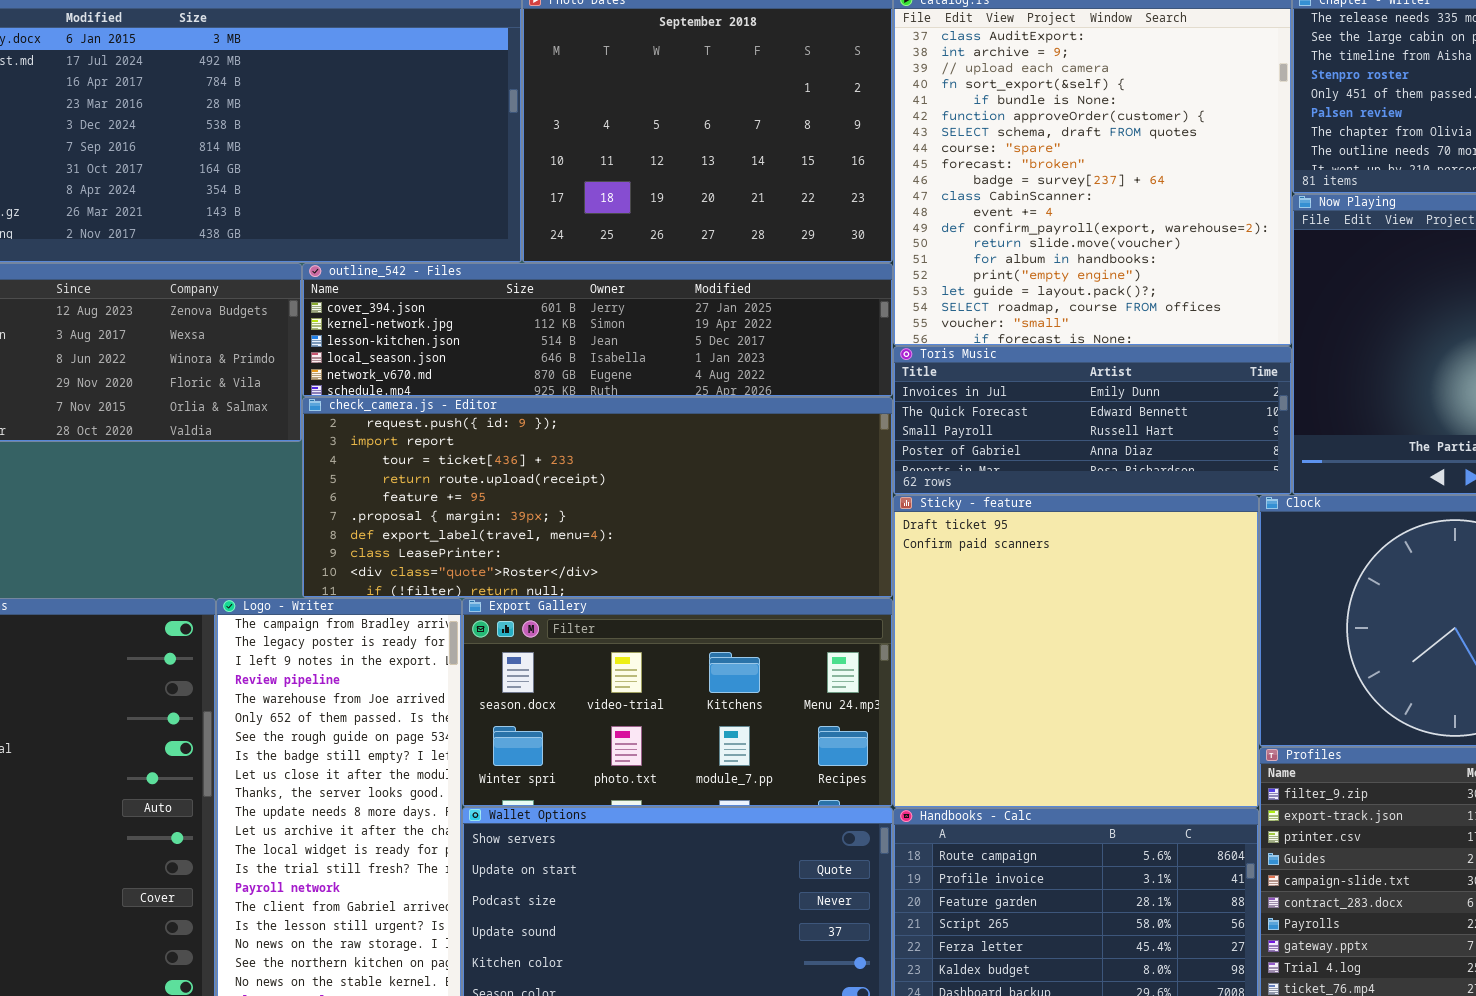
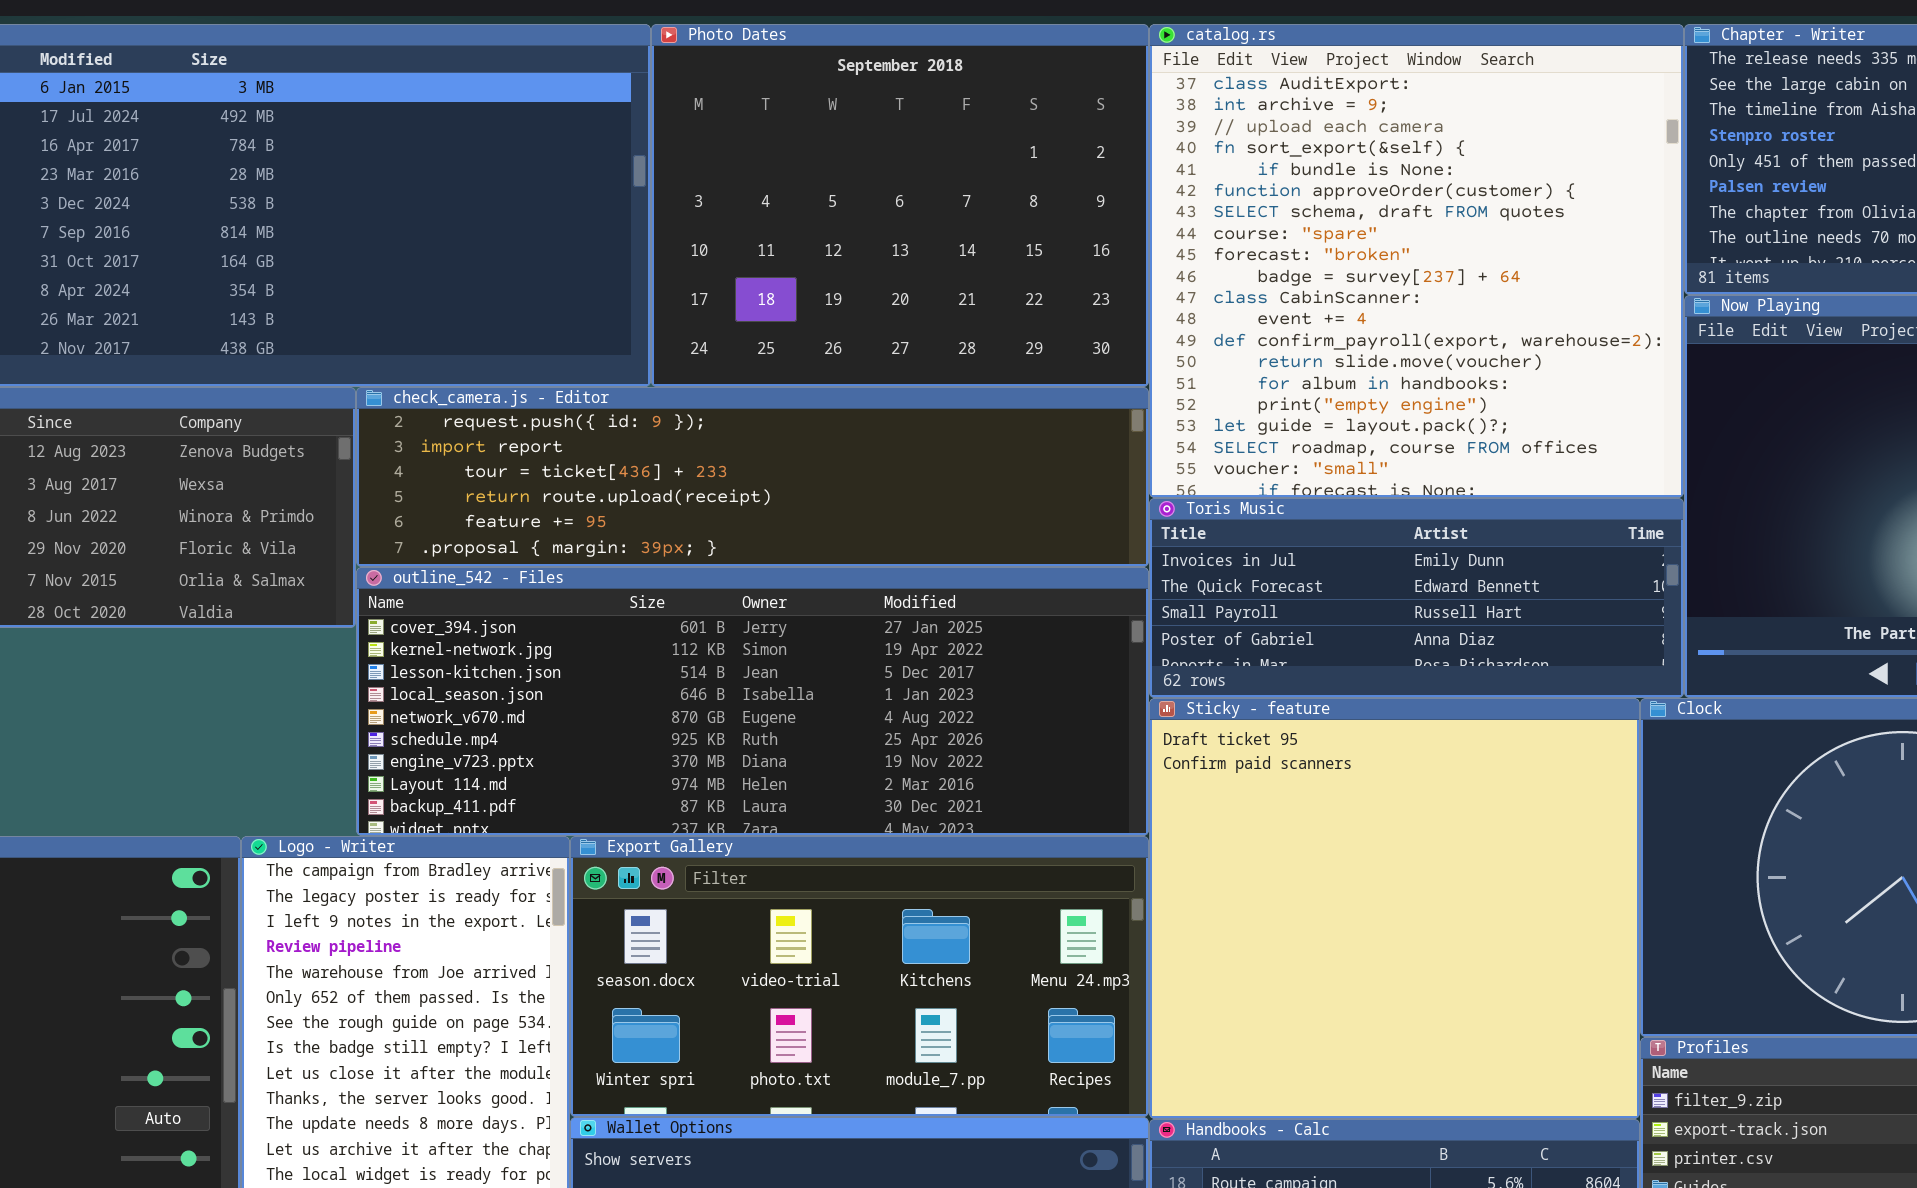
outline_542 - Files: [302,263,893,397] -> [356,567,1149,836], moved, resized
check_camera.js - Editor: [302,397,893,598] -> [356,387,1149,567], moved, resized

